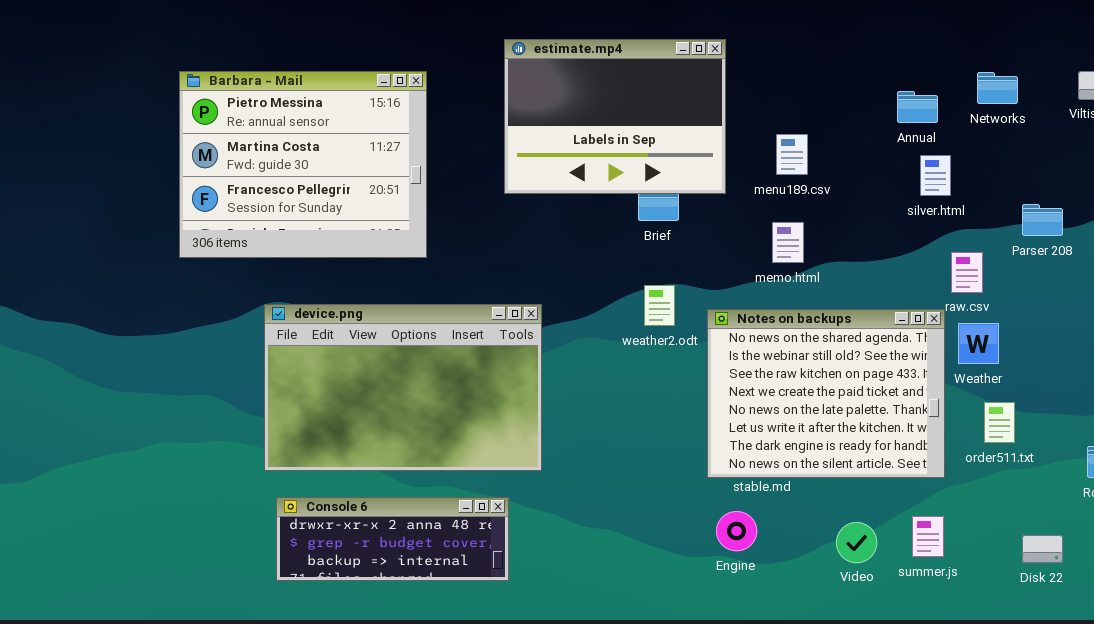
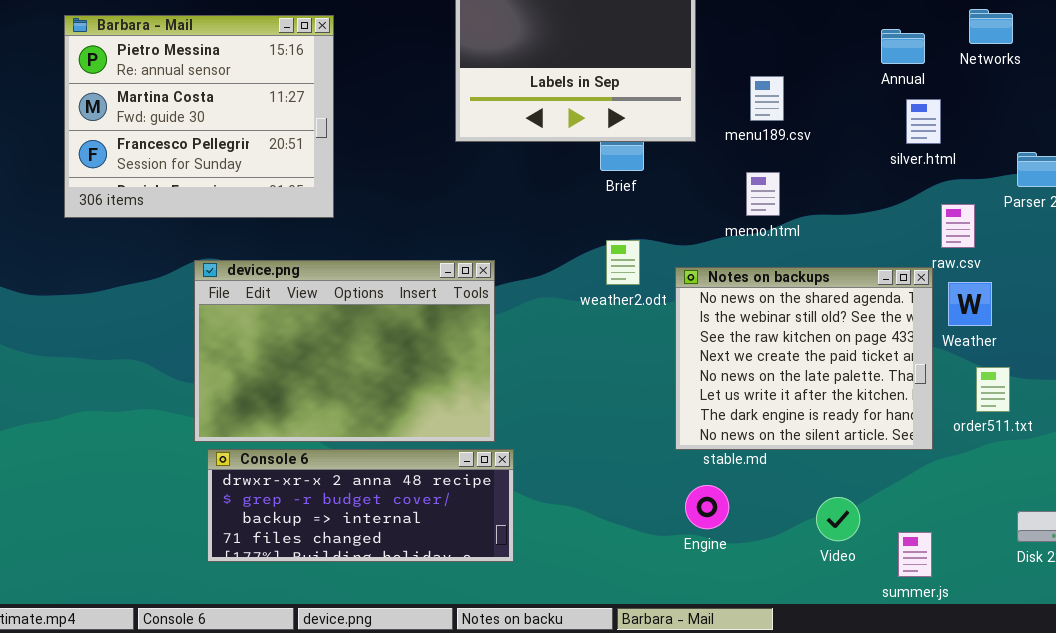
Barbara - Mail: [179,71,427,258] -> [64,15,334,218], moved
Console 6: [276,497,509,581] -> [207,449,514,562], resized
summer.js: [912,516,944,557] -> [898,532,932,577], moved

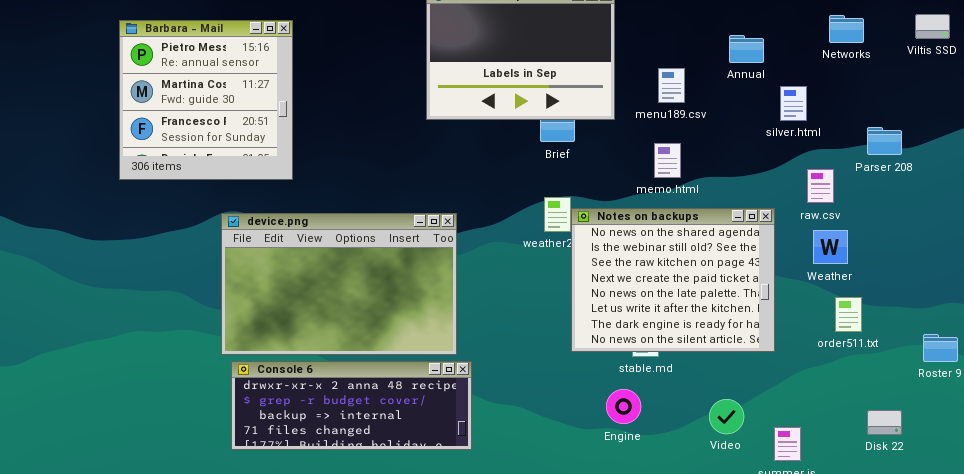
Barbara - Mail: [64,15,334,218] -> [119,20,293,180], resized
Annual: [881,29,925,64] -> [729,35,764,63], moved
Notes on backups: [675,267,933,450] -> [571,208,775,352], moved

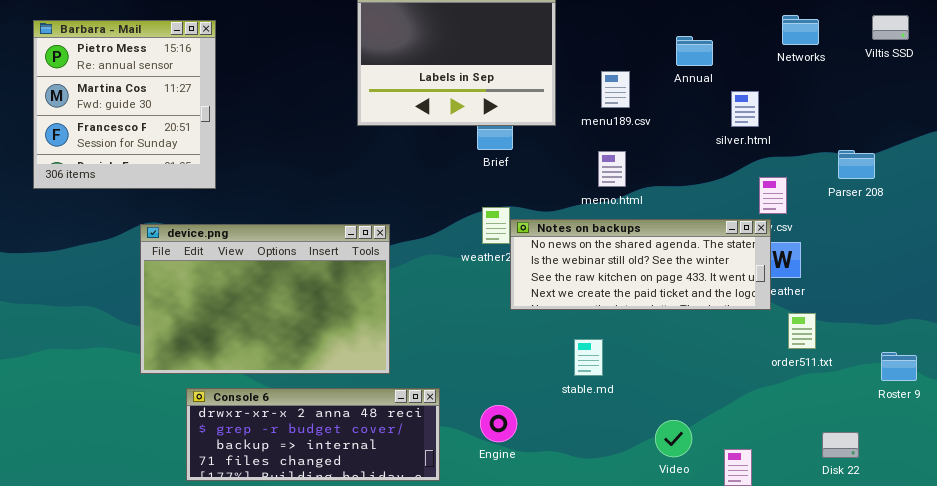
Parser 208: [867,127,902,155] -> [838,150,875,179], moved
Notes on backups: [571,208,775,352] -> [510,219,771,310], resized
Console 6: [231,361,472,450] -> [186,388,440,481], moved
Engine: [606,389,641,424] -> [480,405,517,442], moved

